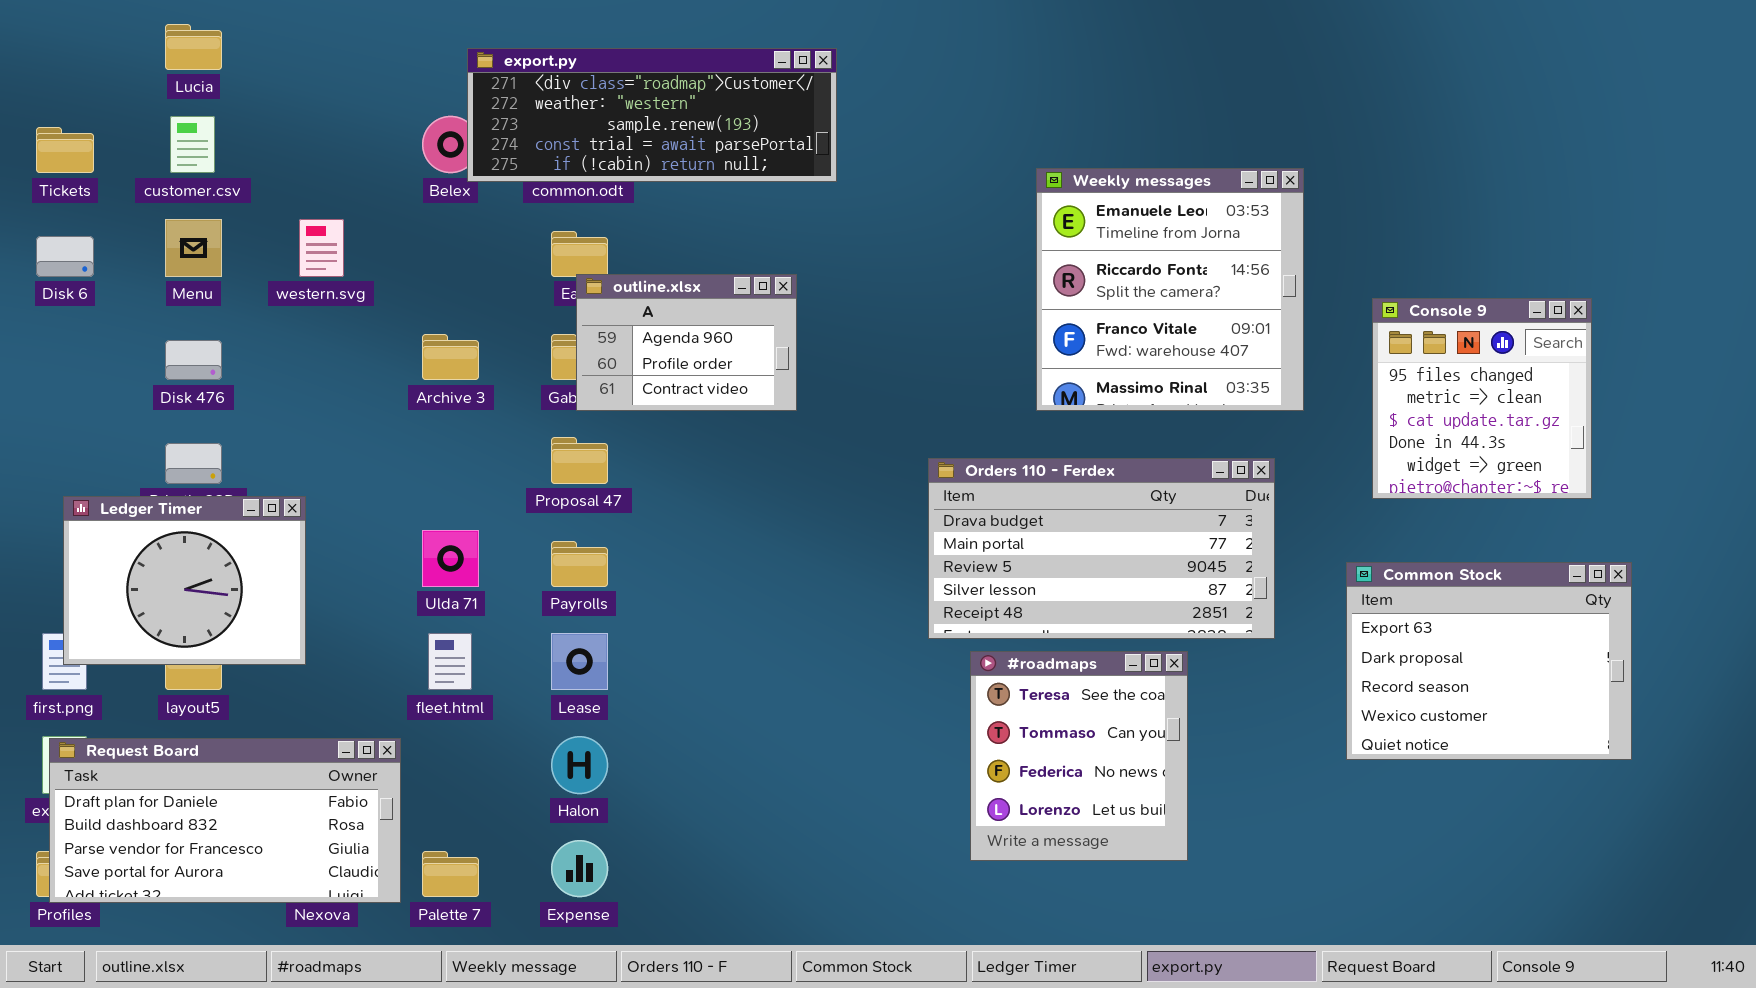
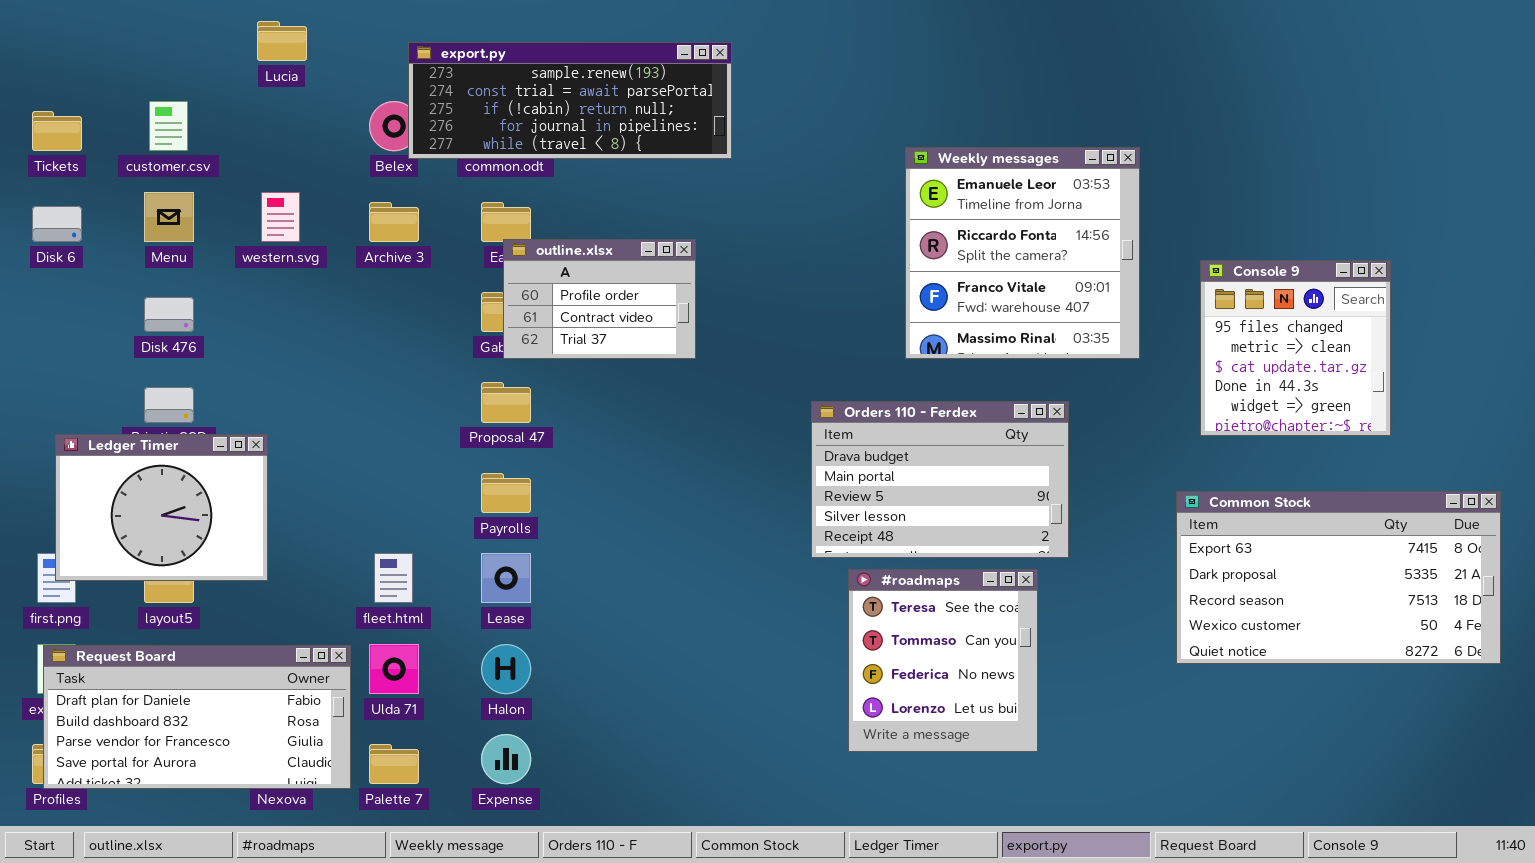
Lucia: [165,24,222,70] -> [257,21,307,61], moved
export.py: [467,48,837,182] -> [408,42,732,159], scrolled down 2 rows
outline.xlsx: [576,274,797,411] -> [503,239,696,359], scrolled down 1 row
Archive 3: [422,334,479,380] -> [369,202,419,242], moved
Orders 110 - Ferdex: [928,458,1275,639] -> [811,401,1069,558], resized
Ulda 71: [422,530,479,587] -> [369,644,419,694], moved
Common Stock: [1346,562,1632,760] -> [1176,491,1501,664], resized

